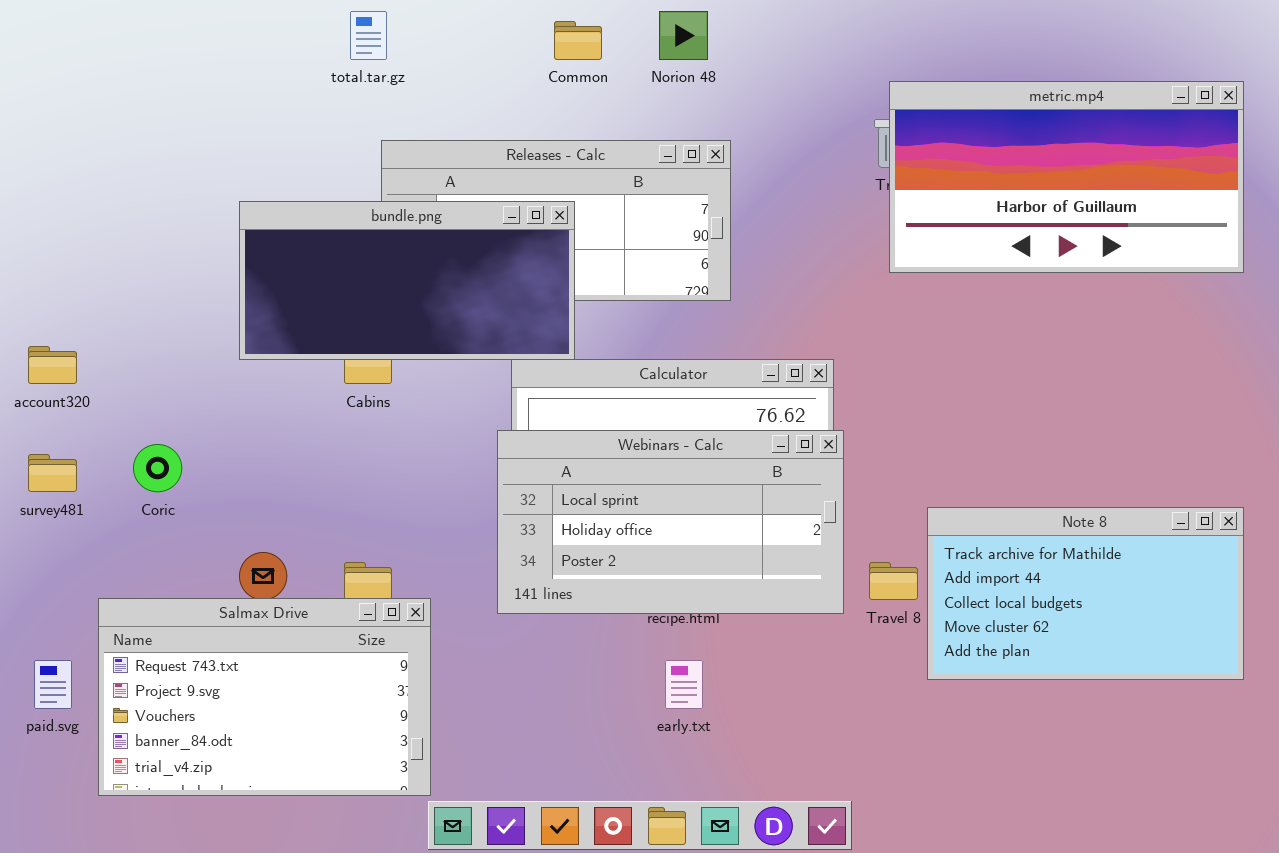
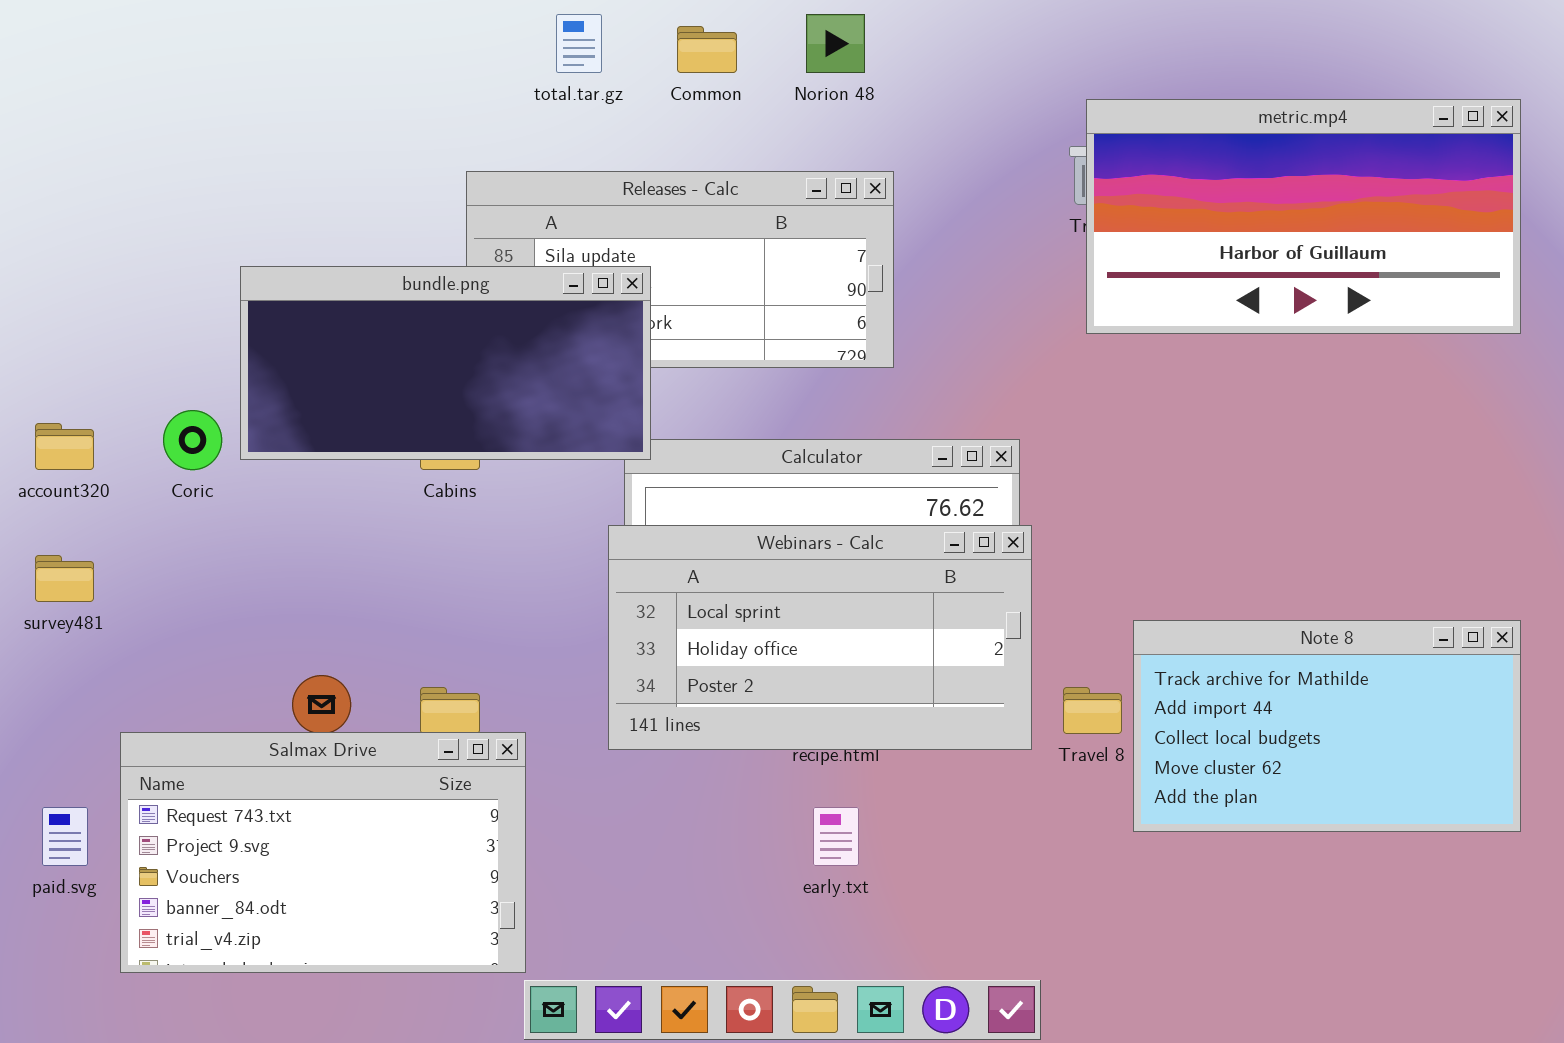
total.tar.gz: [350,11,387,60] -> [556,14,602,73], moved
bundle.png: [239,201,575,360] -> [240,266,651,460], moved
Coric: [133,444,182,492] -> [163,410,222,470], moved

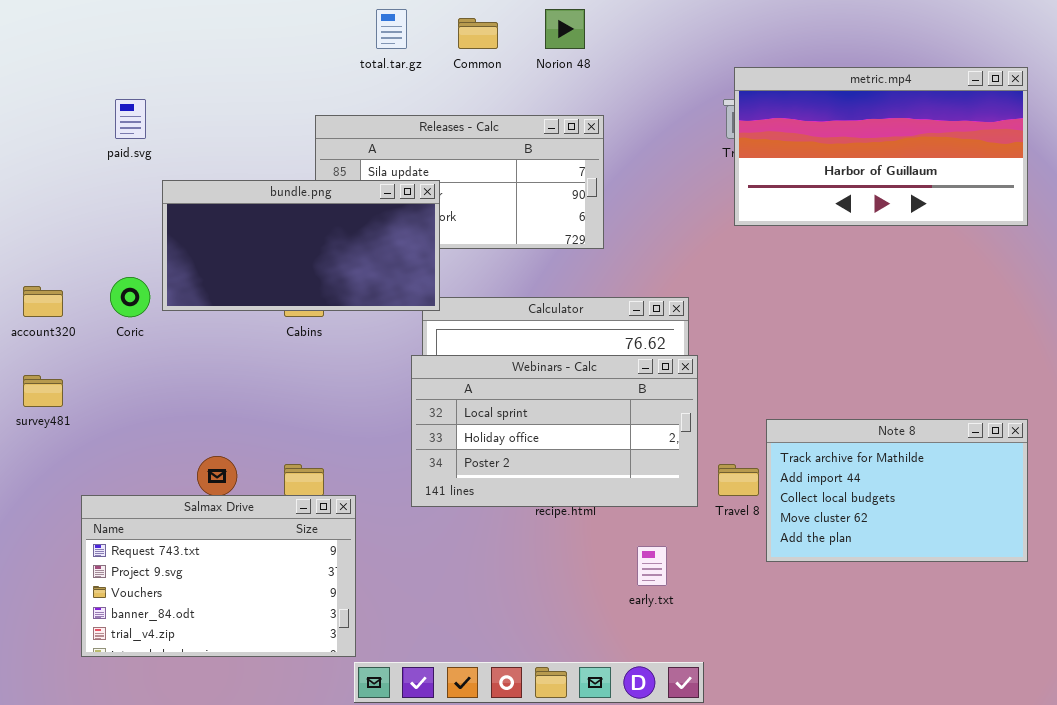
paid.svg: [42,807,88,866] -> [115,99,146,139], moved
early.txt: [813,807,859,866] -> [637,546,667,586], moved

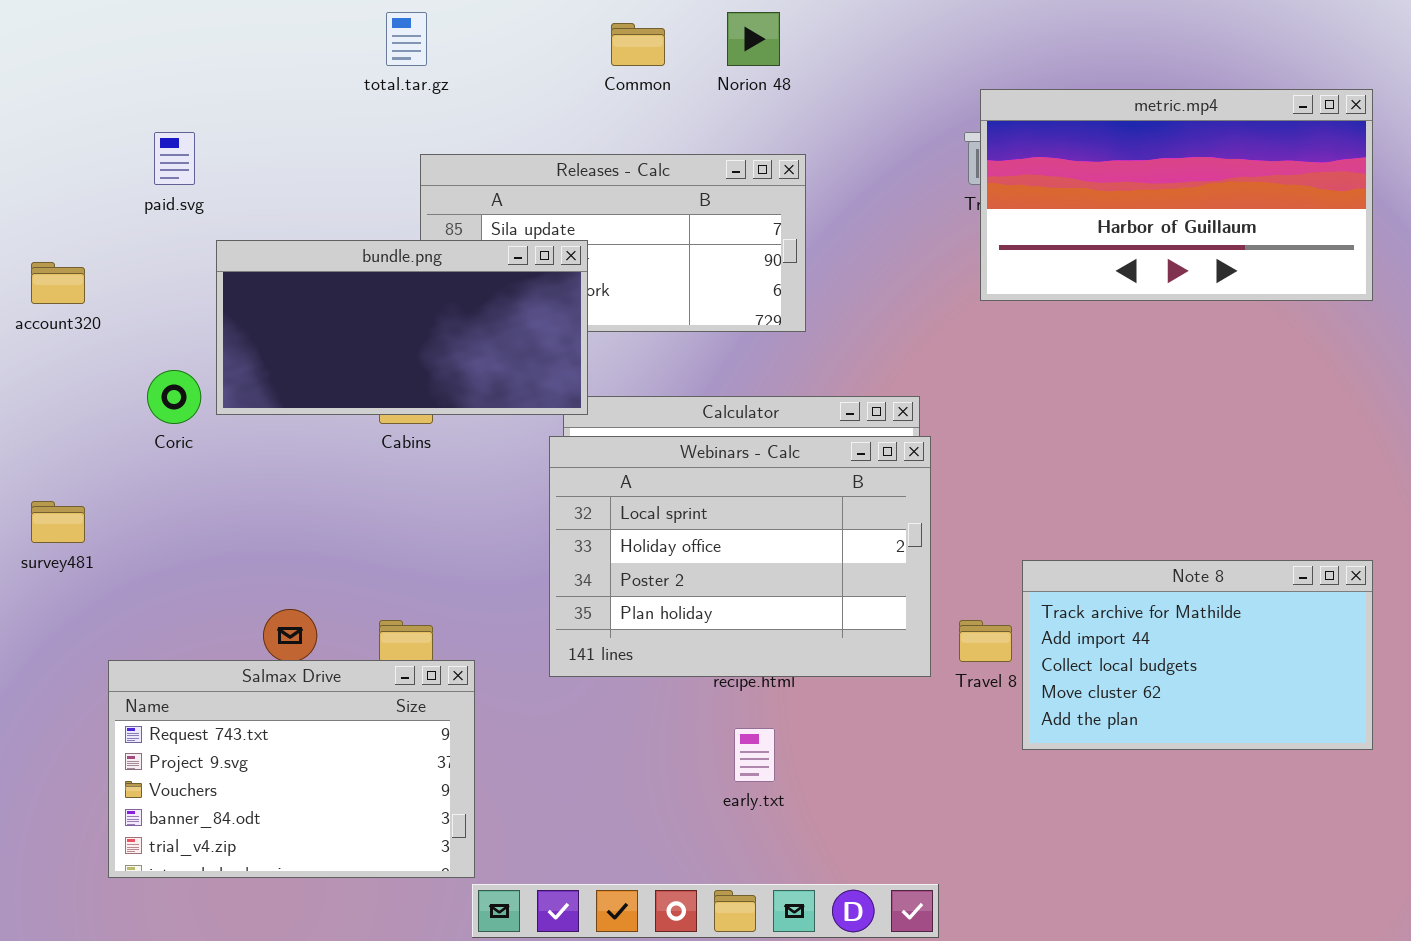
total.tar.gz: [376,9,407,49] -> [386,12,427,66], moved
account320: [23,286,63,317] -> [31,262,85,304], moved
Webinars - Calc: [411,355,698,507] -> [549,436,931,677], resized
early.txt: [637,546,667,586] -> [734,728,775,782], moved

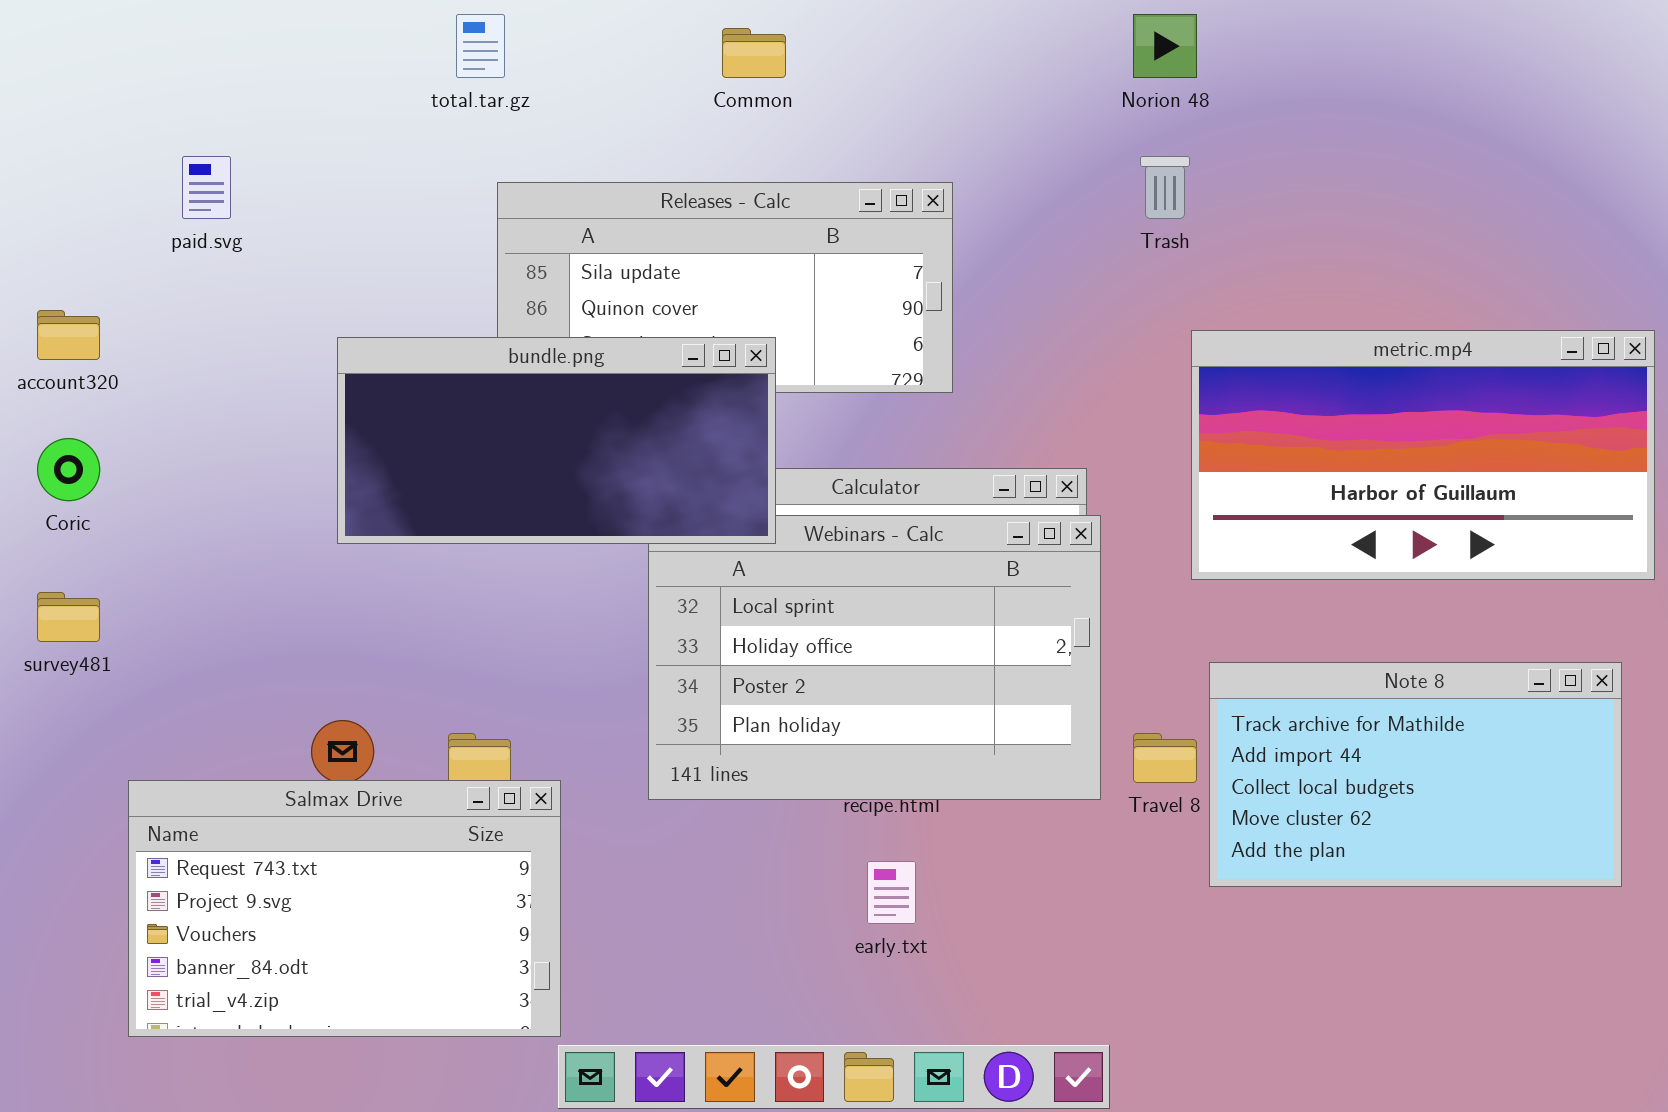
Norion 48: [727,12,780,66] -> [1133,14,1197,78], moved
metric.mp4: [980,89,1373,301] -> [1191,330,1655,580], moved
bundle.png: [216,240,588,415] -> [337,337,776,544], moved
Coric: [147,370,201,424] -> [37,438,100,501], moved

